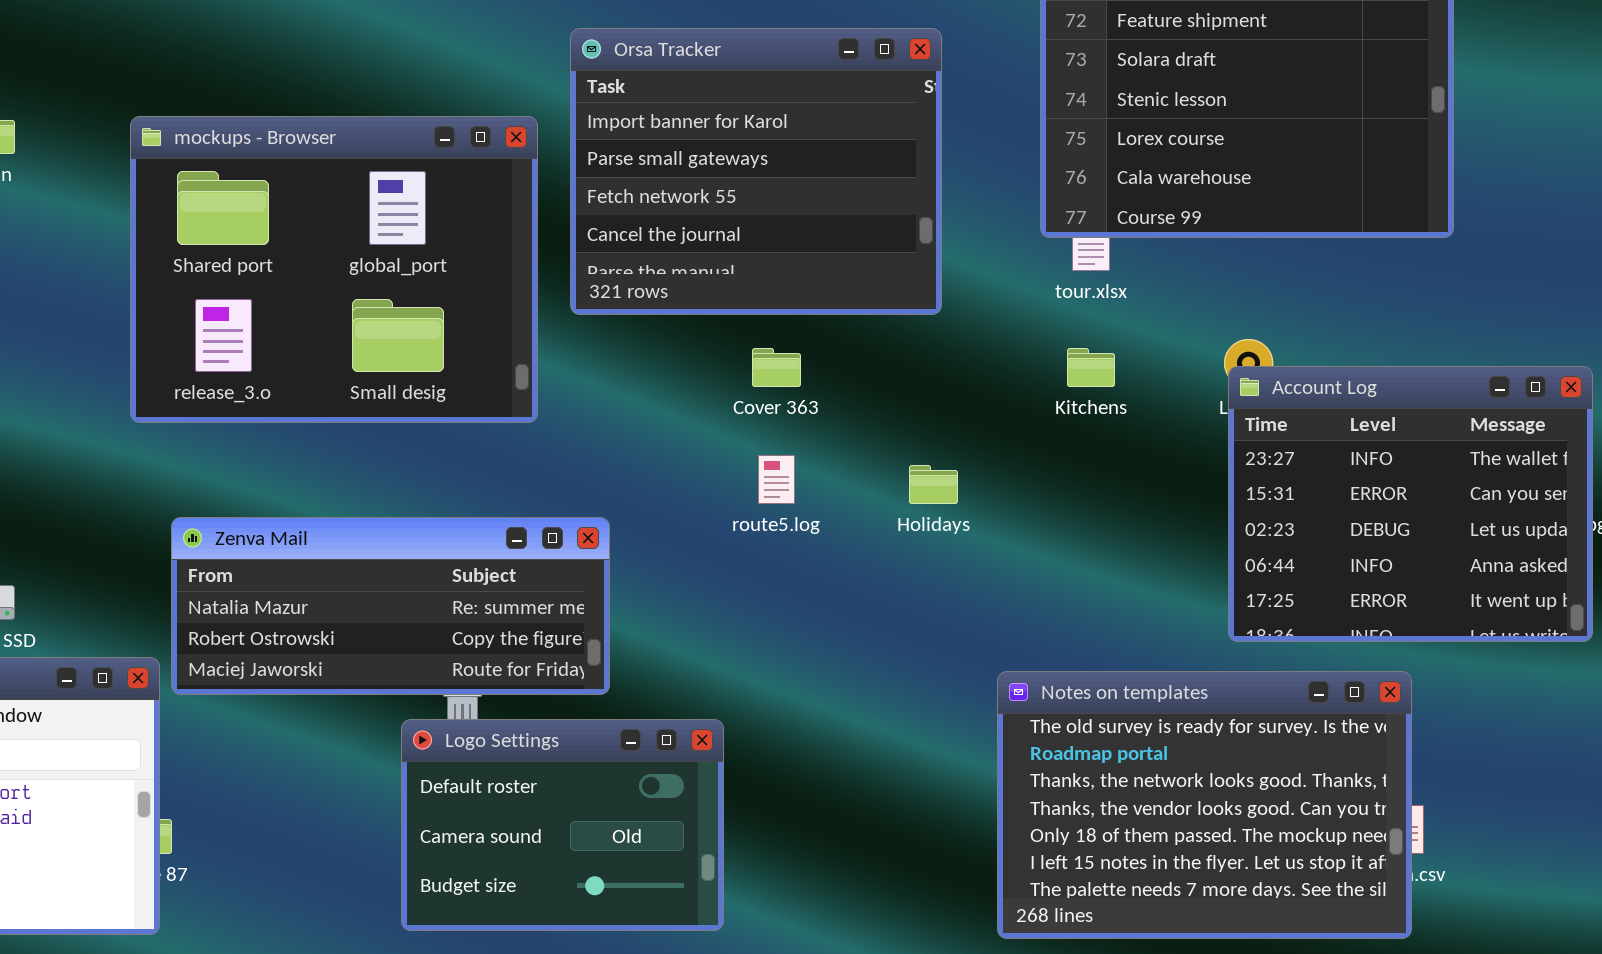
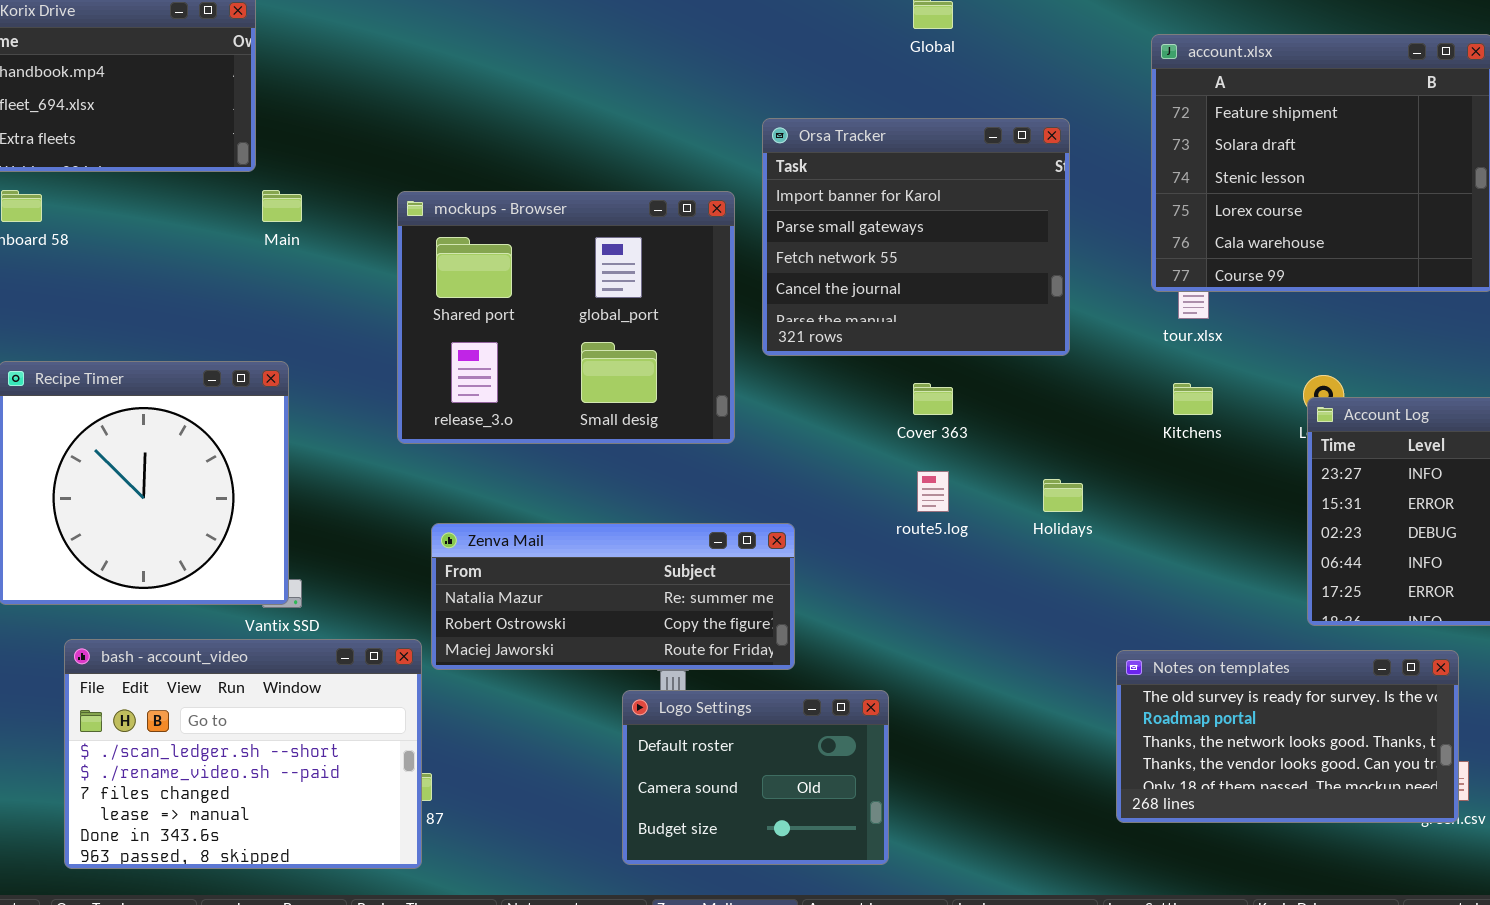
Notes on templates: [997,671,1412,939] -> [1116,650,1459,823], resized

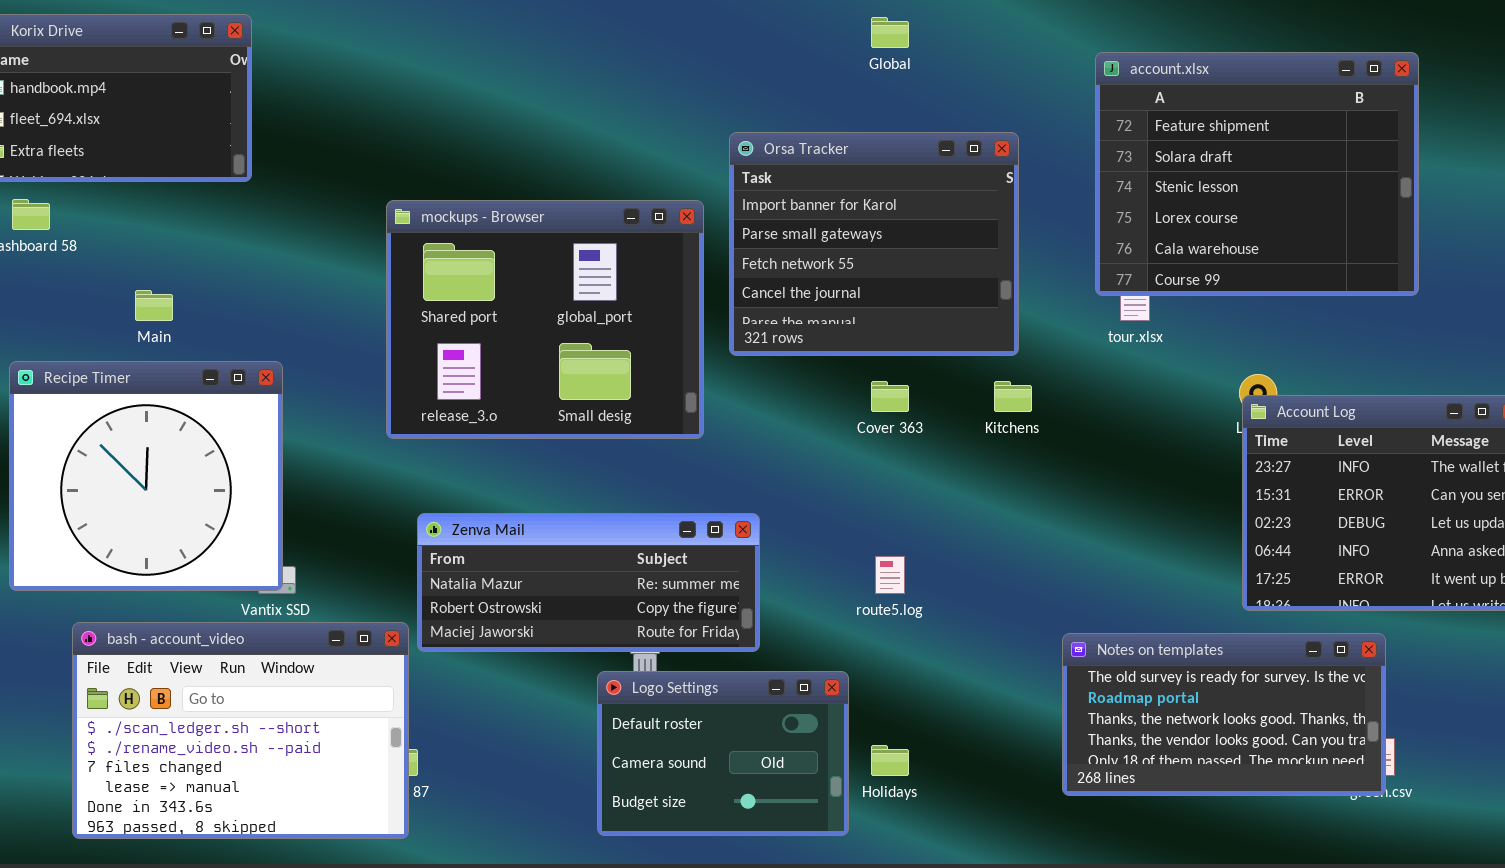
Main: [262,190,302,222] -> [135,290,173,321], moved
Kitchens: [1173,383,1213,415] -> [994,381,1032,412], moved
route5.log: [917,471,949,512] -> [875,556,905,594], moved
Holidays: [1043,479,1083,512] -> [871,745,909,776], moved

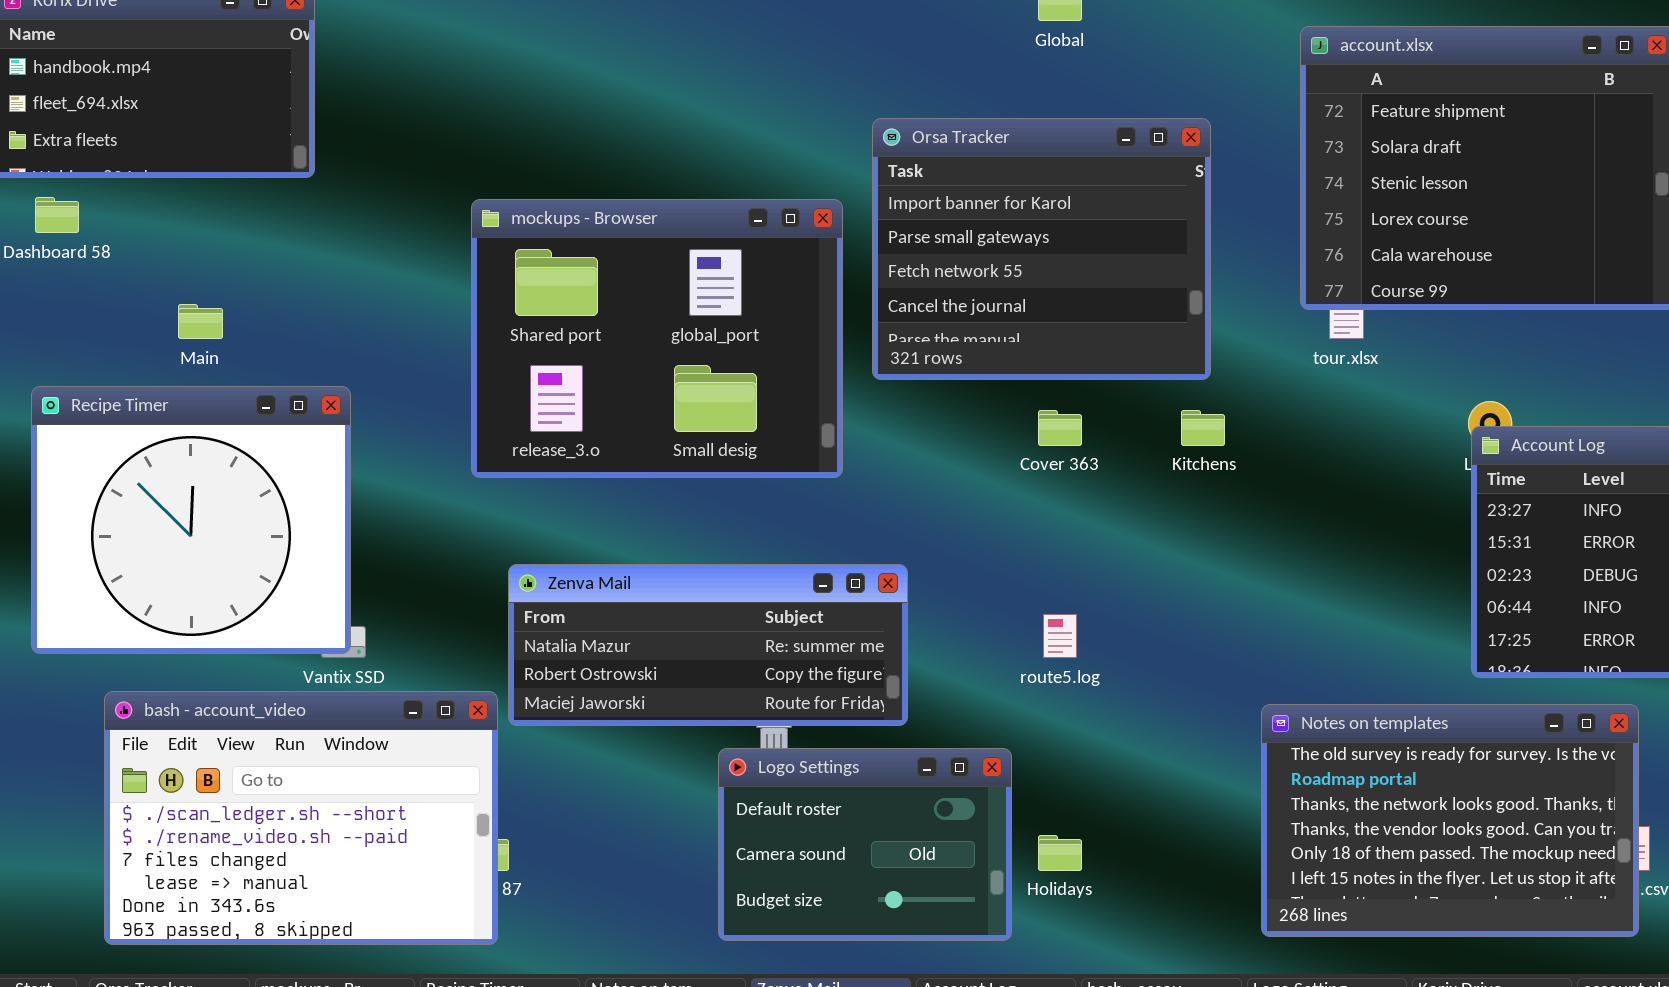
Notes on templates: [1062,633,1386,796] -> [1261,704,1639,937], resized

